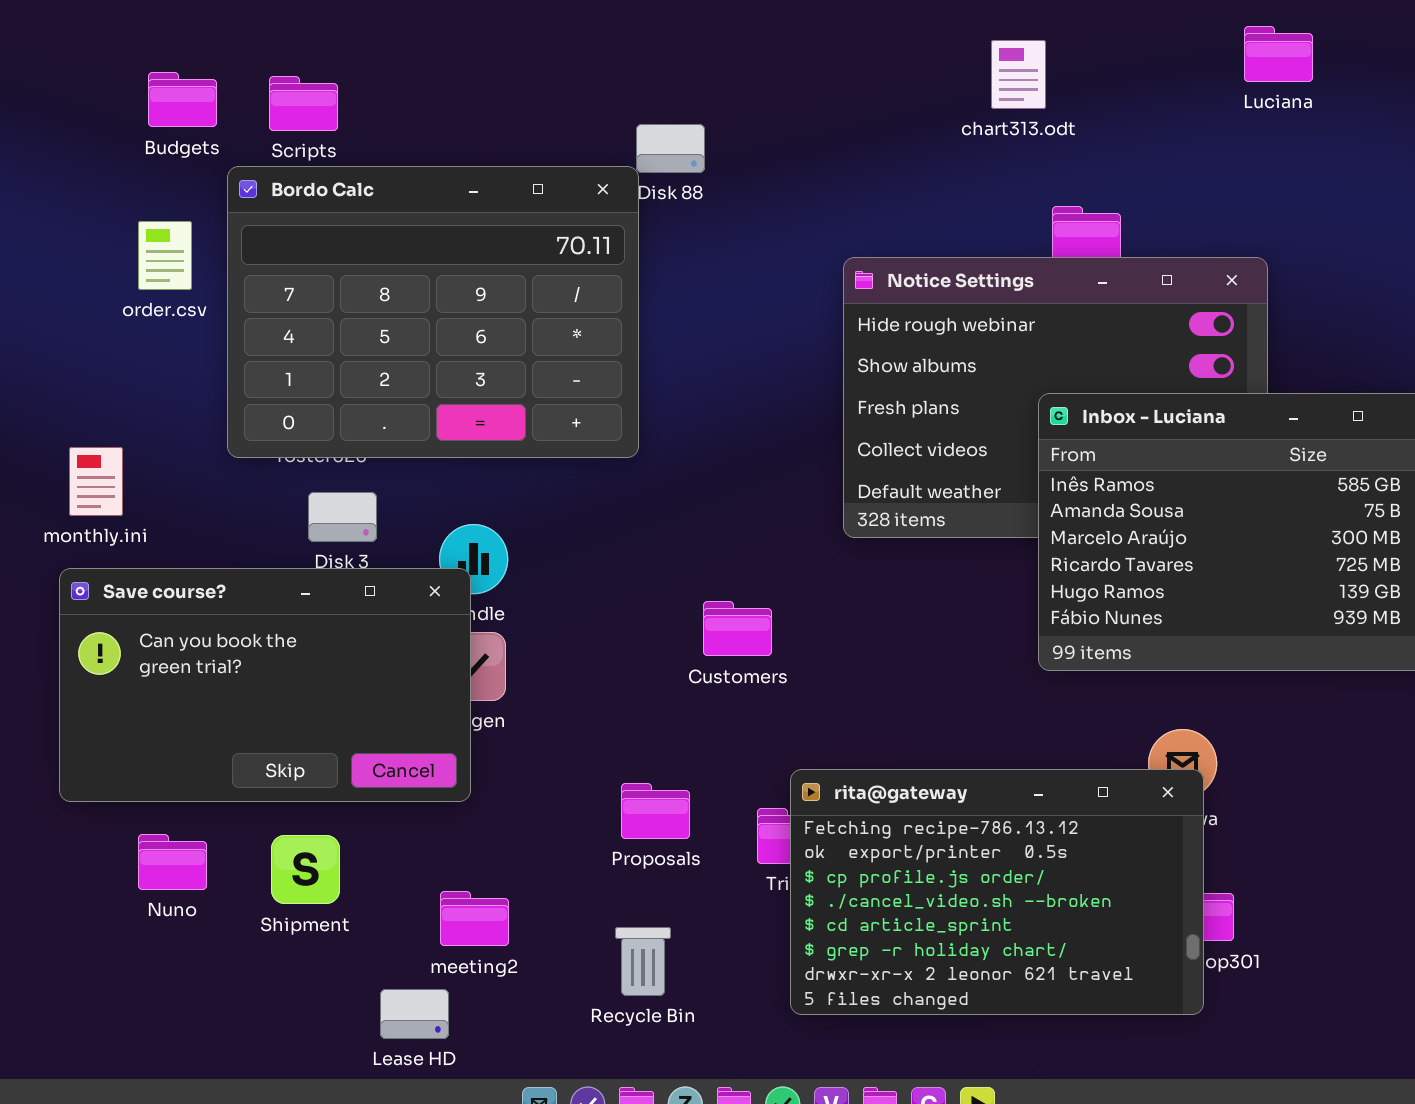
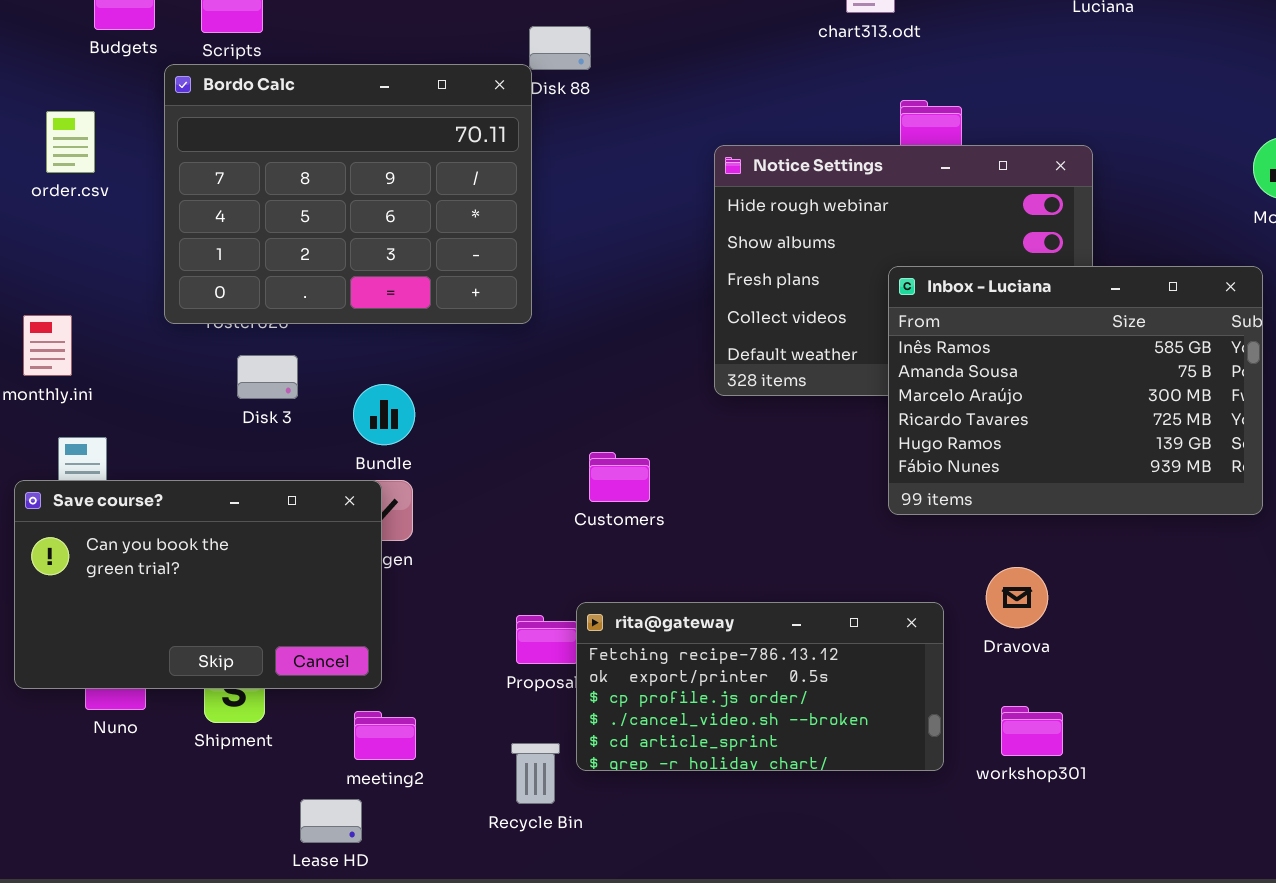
order.csv: [138,221,192,290] -> [46,111,95,173], moved
Save course?: [59,568,471,802] -> [14,480,382,689], moved
rita@gateway: [790,769,1204,1015] -> [576,602,944,771], moved, resized

